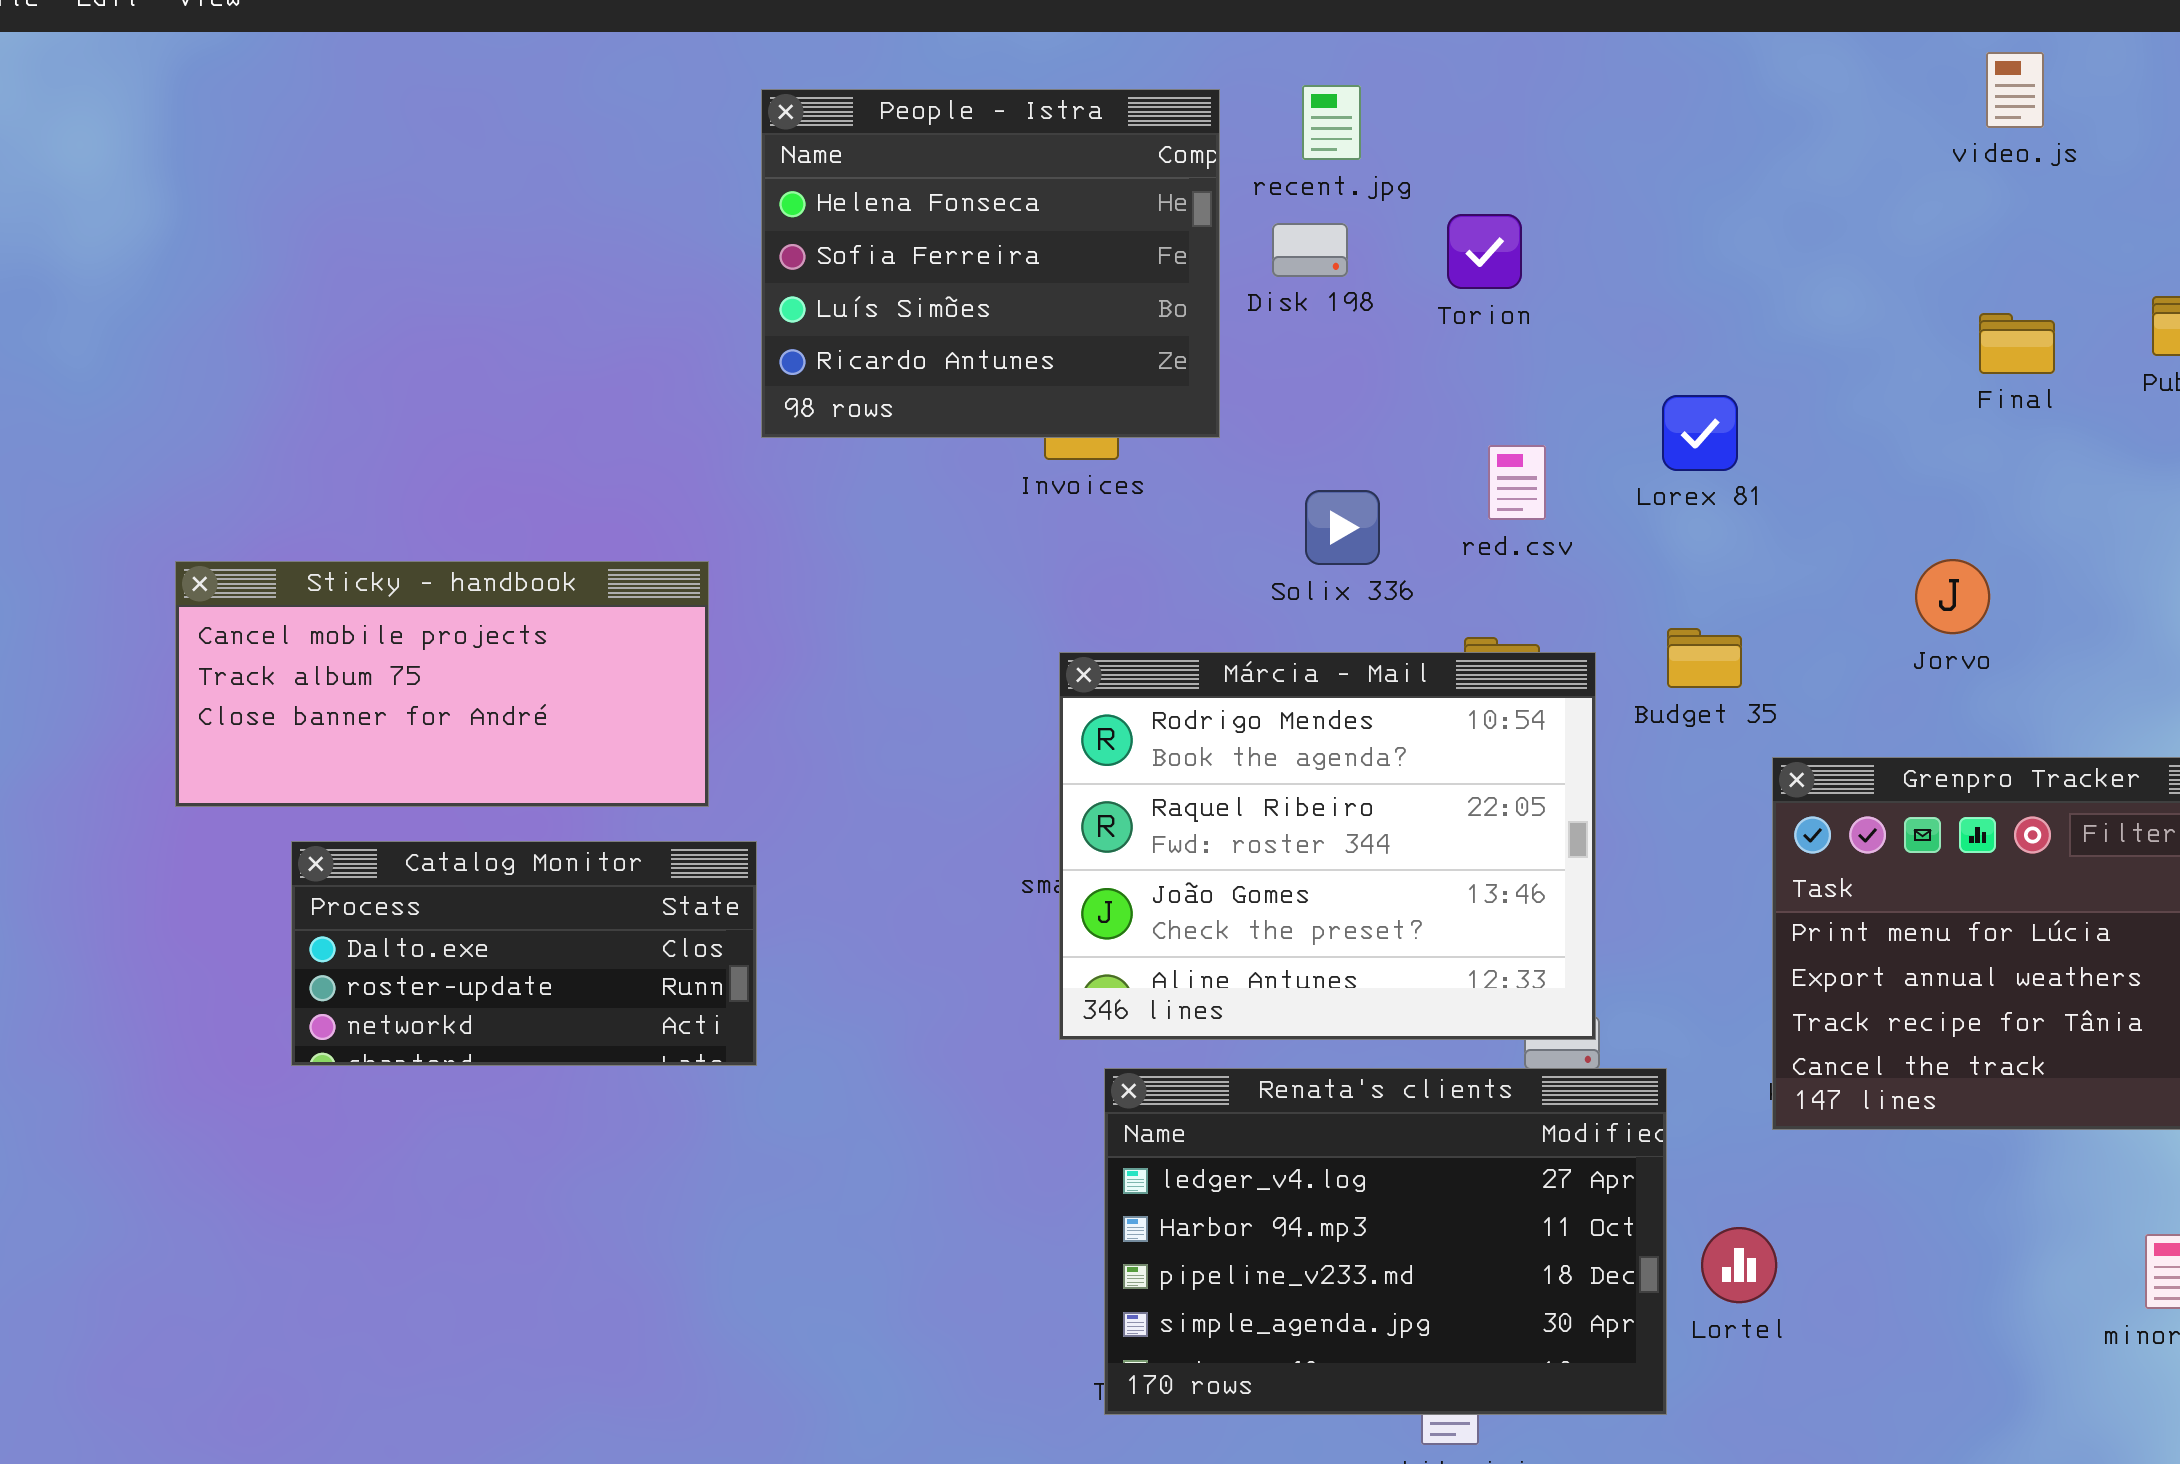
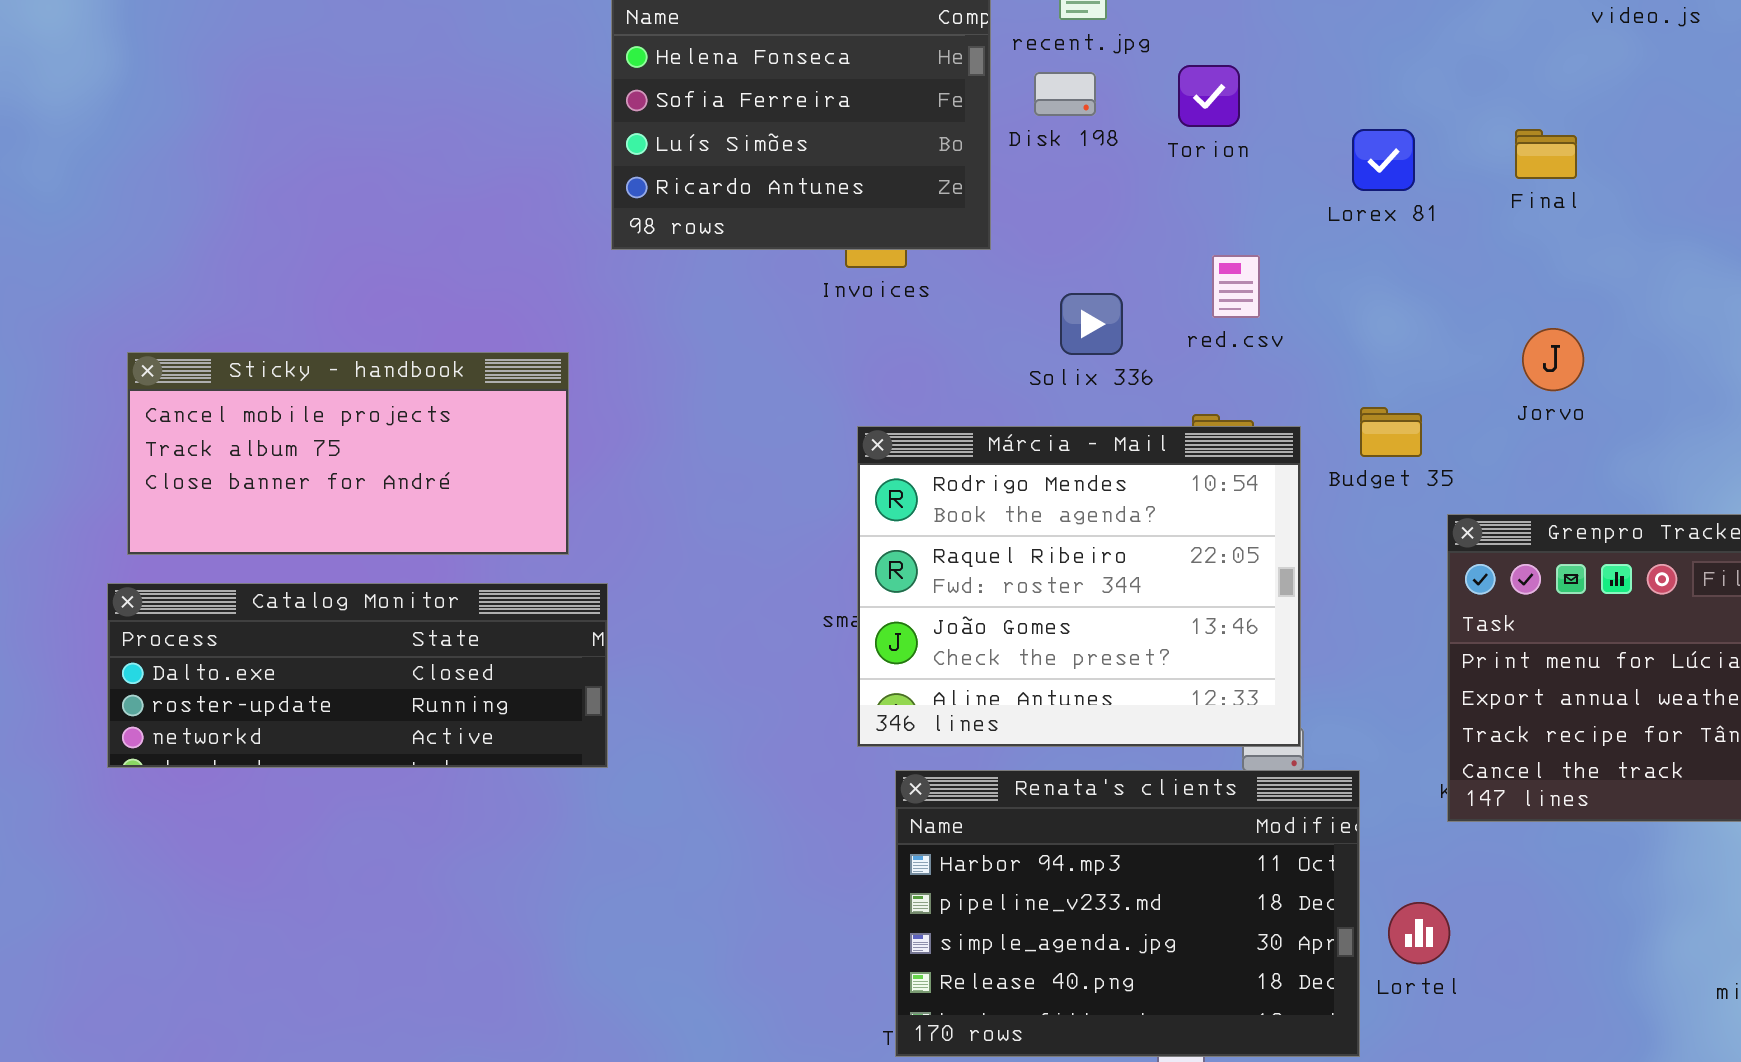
Final: [1979,313,2055,374] -> [1515,129,1577,179], moved
Lorex 81: [1662,395,1738,471] -> [1352,129,1415,191], moved
Jorvo: [1915,559,1990,634] -> [1522,328,1584,391], moved
Catalog Monitor: [291,841,757,1066] -> [107,583,608,768], resized
Renata's clients: [1104,1068,1667,1415] -> [895,770,1360,1057], scrolled down 1 row

